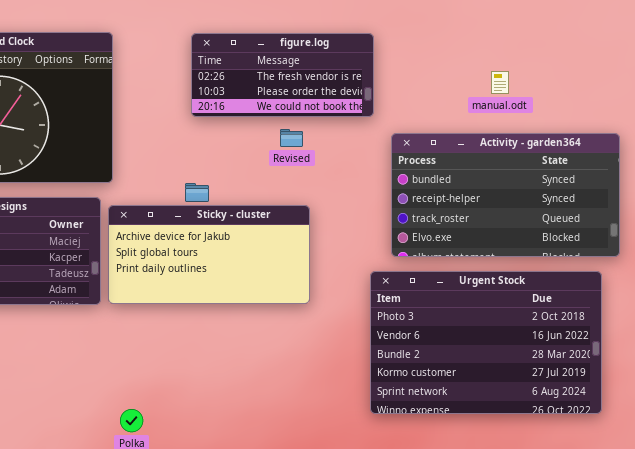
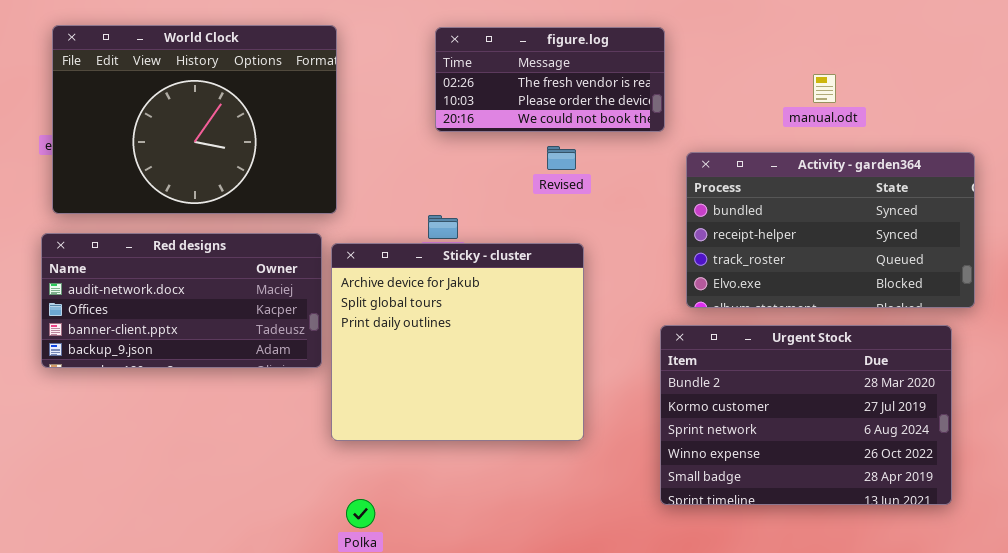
Sticky - cluster: [108,205,310,304] -> [331,243,584,441], resized
Urgent Stock: [370,271,602,414] -> [660,325,952,505], scrolled down 2 rows

